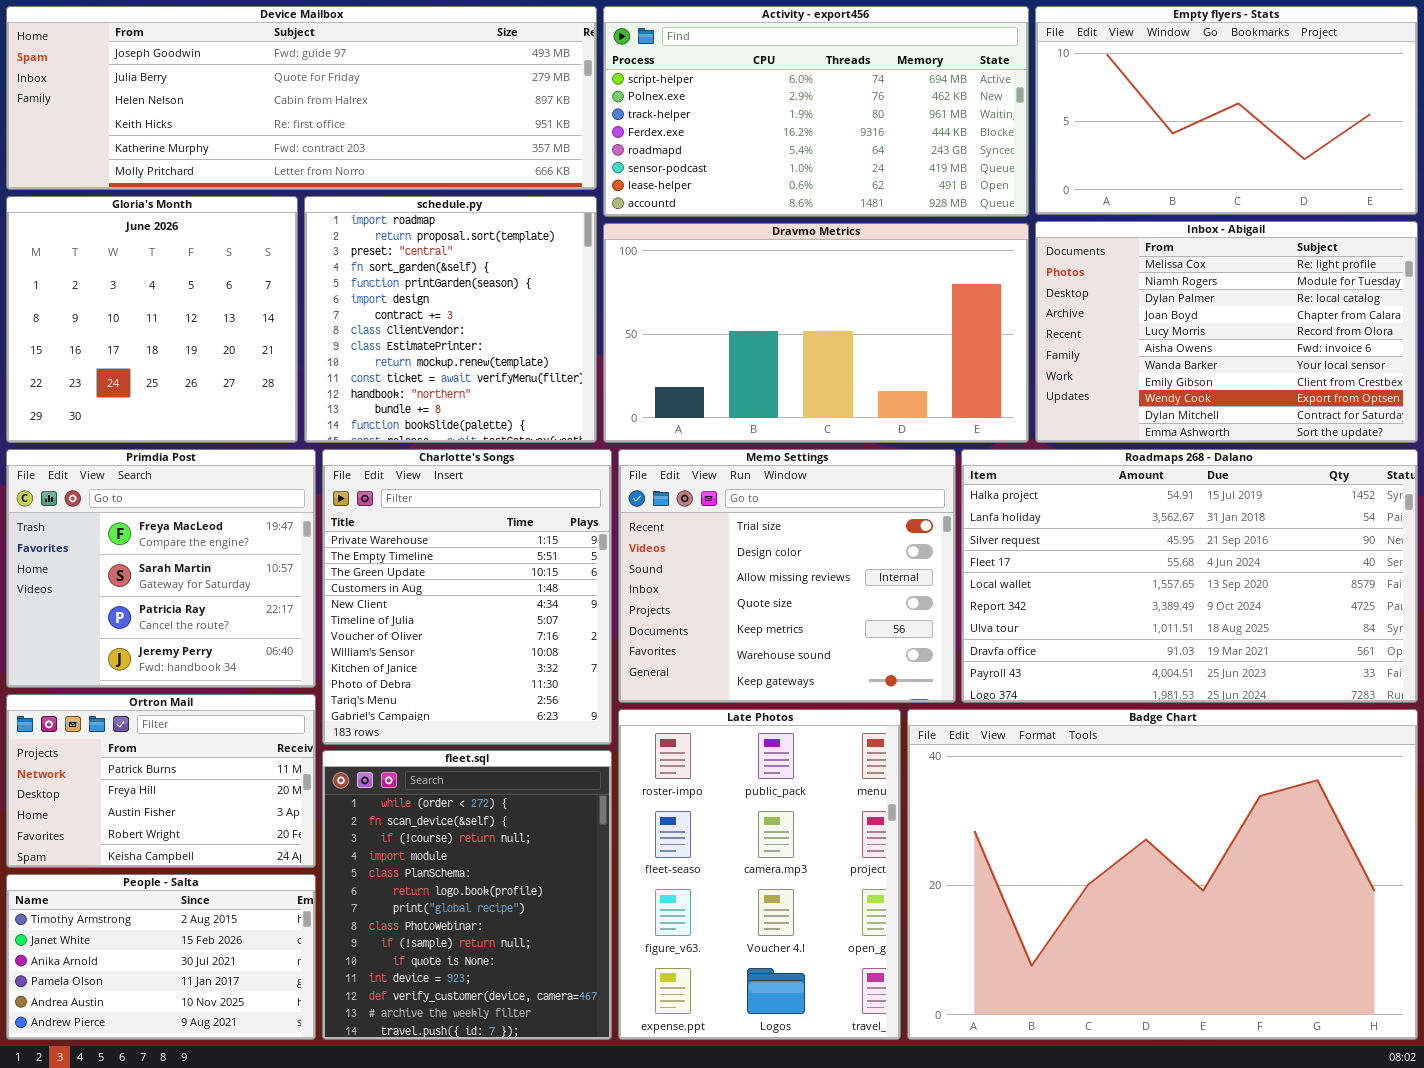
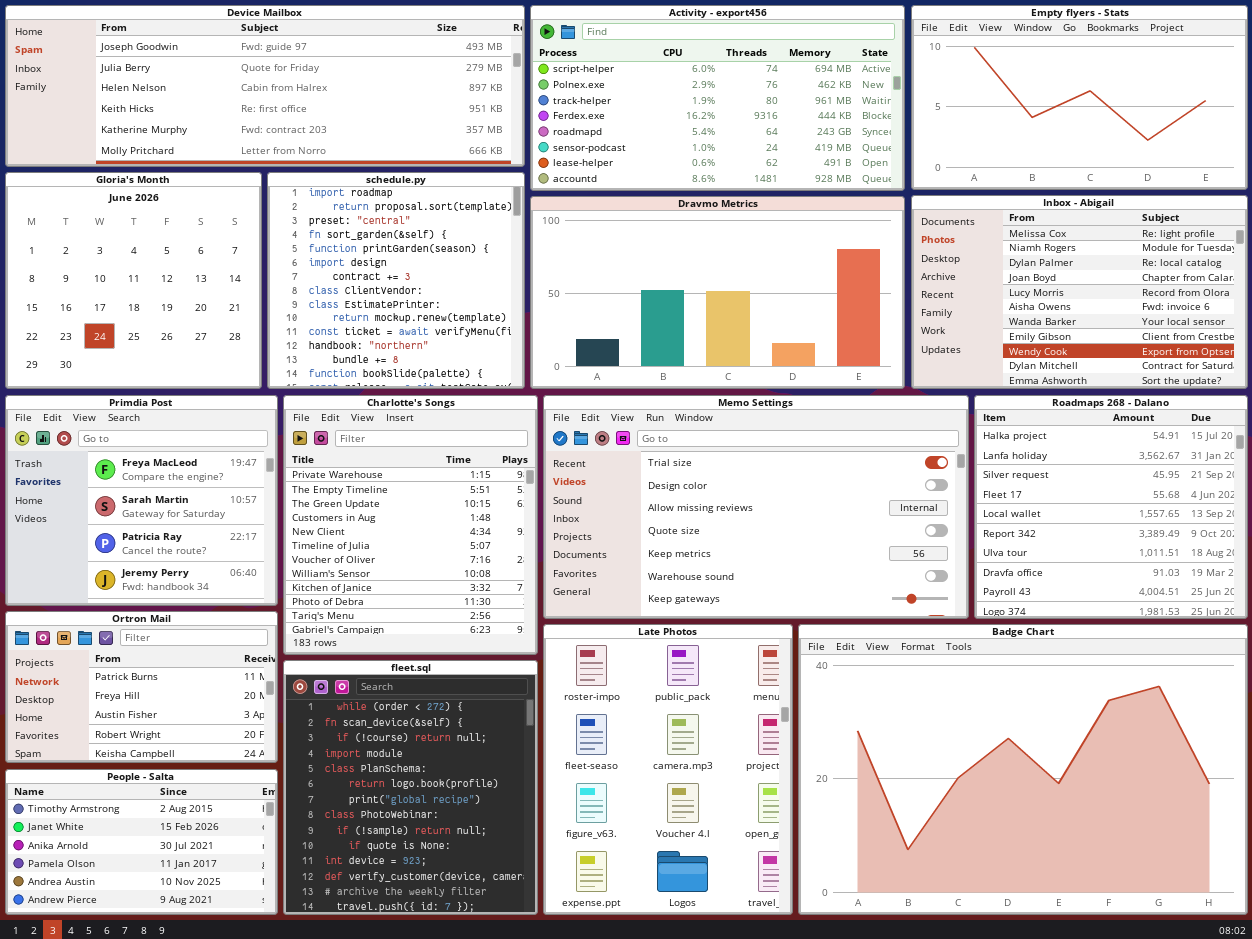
Memo Settings: [618,449,956,703] -> [543,395,969,619], resized
Roadmaps 268 - Dalano: [961,449,1418,703] -> [974,395,1248,619], resized

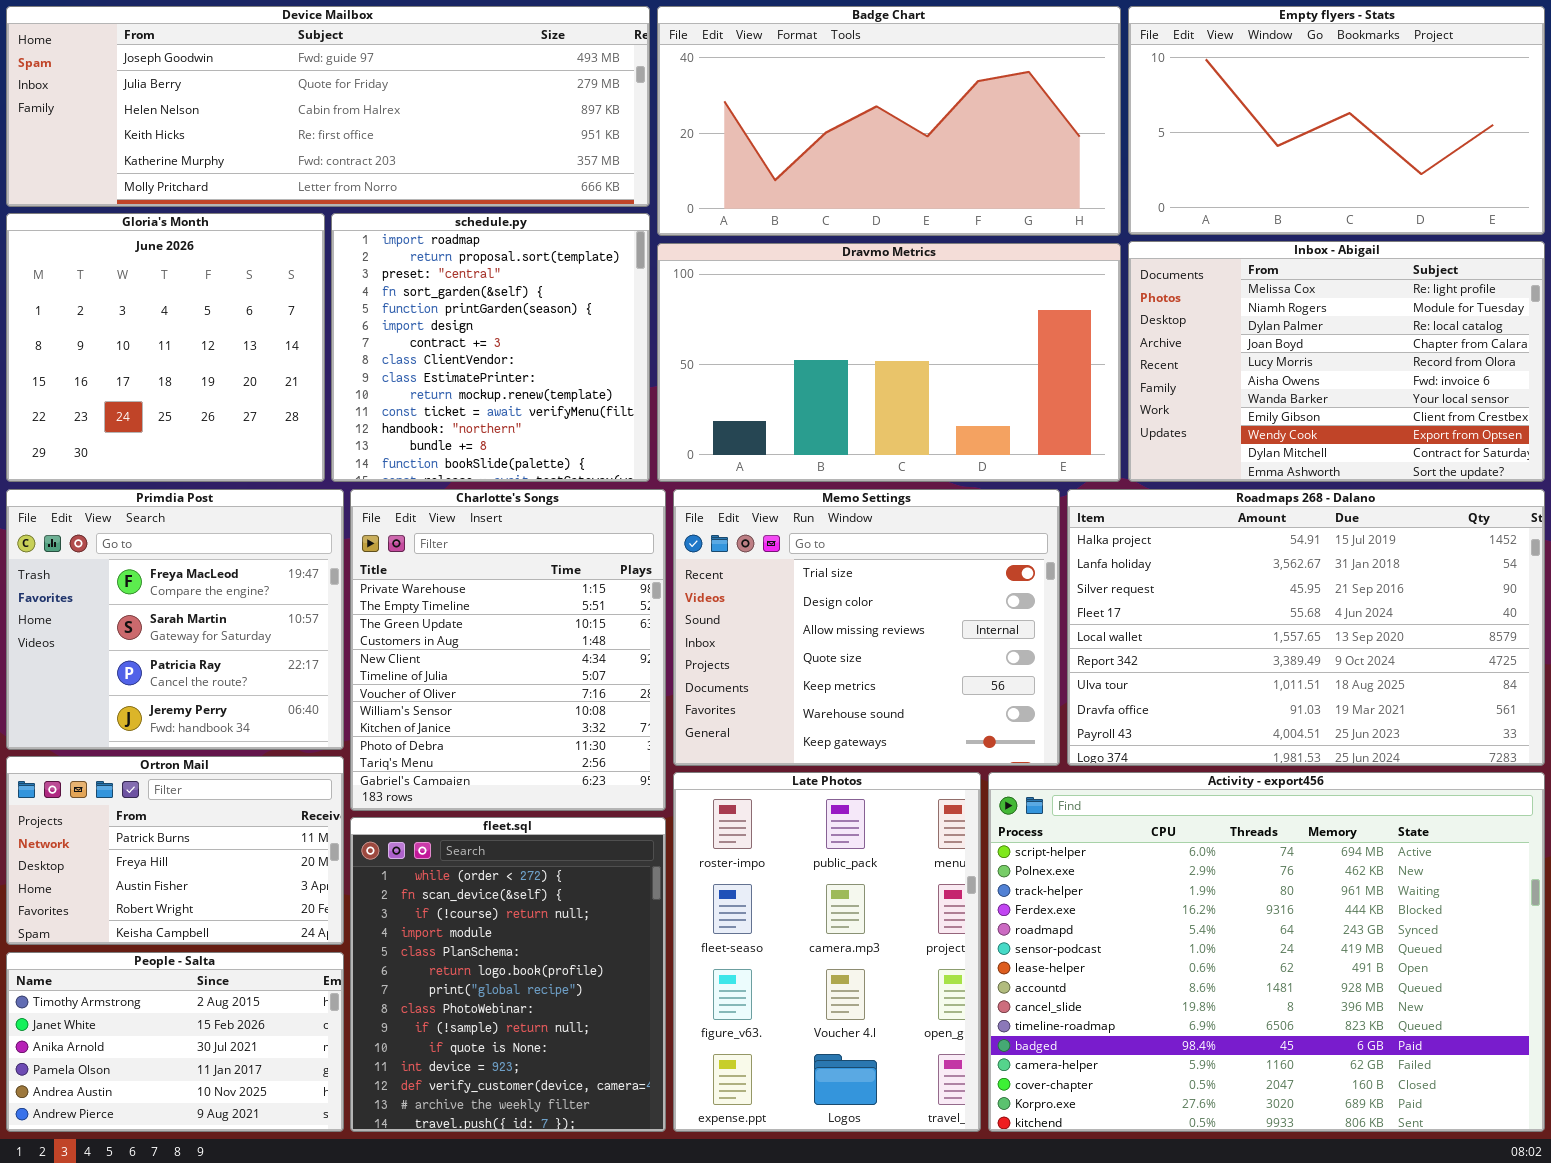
Activity - export456: [530,5,905,191] -> [988,772,1545,1132], moved, resized
Memo Settings: [543,395,969,619] -> [673,489,1060,766], resized
Roadmaps 268 - Dalano: [974,395,1248,619] -> [1067,489,1545,766], resized
Badge Chart: [798,624,1248,915] -> [657,6,1121,236], moved, resized

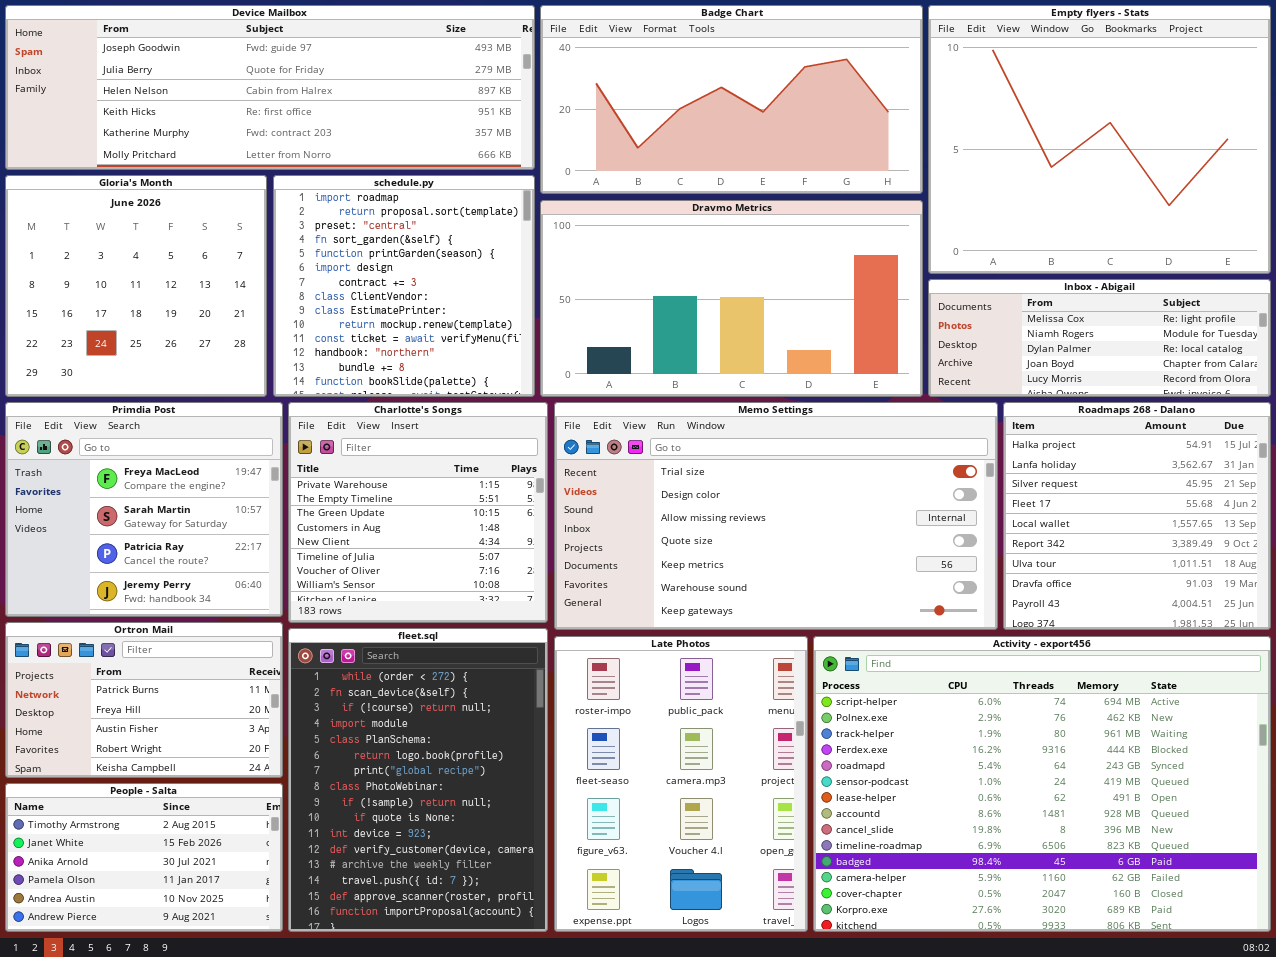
Empty flyers - Stats: [1128,6,1545,235] -> [928,5,1271,274], resized
Inbox - Abigail: [1128,241,1545,482] -> [928,279,1271,397], resized
Charlotte's Songs: [350,489,666,811] -> [288,402,548,623], resized
Memo Settings: [673,489,1060,766] -> [554,402,998,630], resized
Roadmaps 268 - Dalano: [1067,489,1545,766] -> [1003,402,1271,630], resized
fleet.sql: [350,817,666,1132] -> [288,628,548,932], resized

